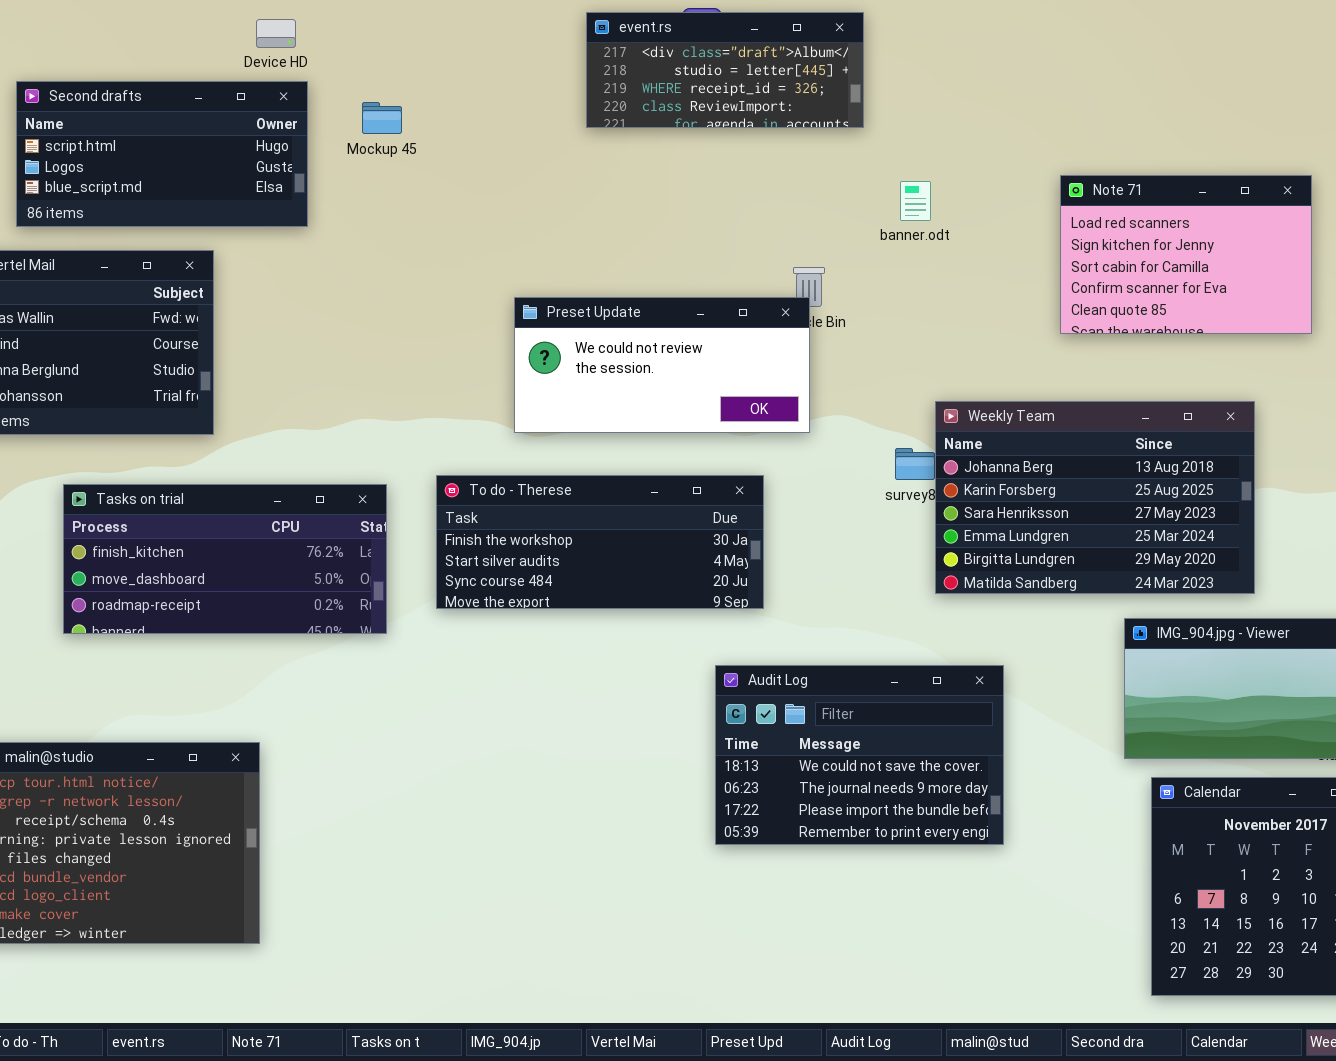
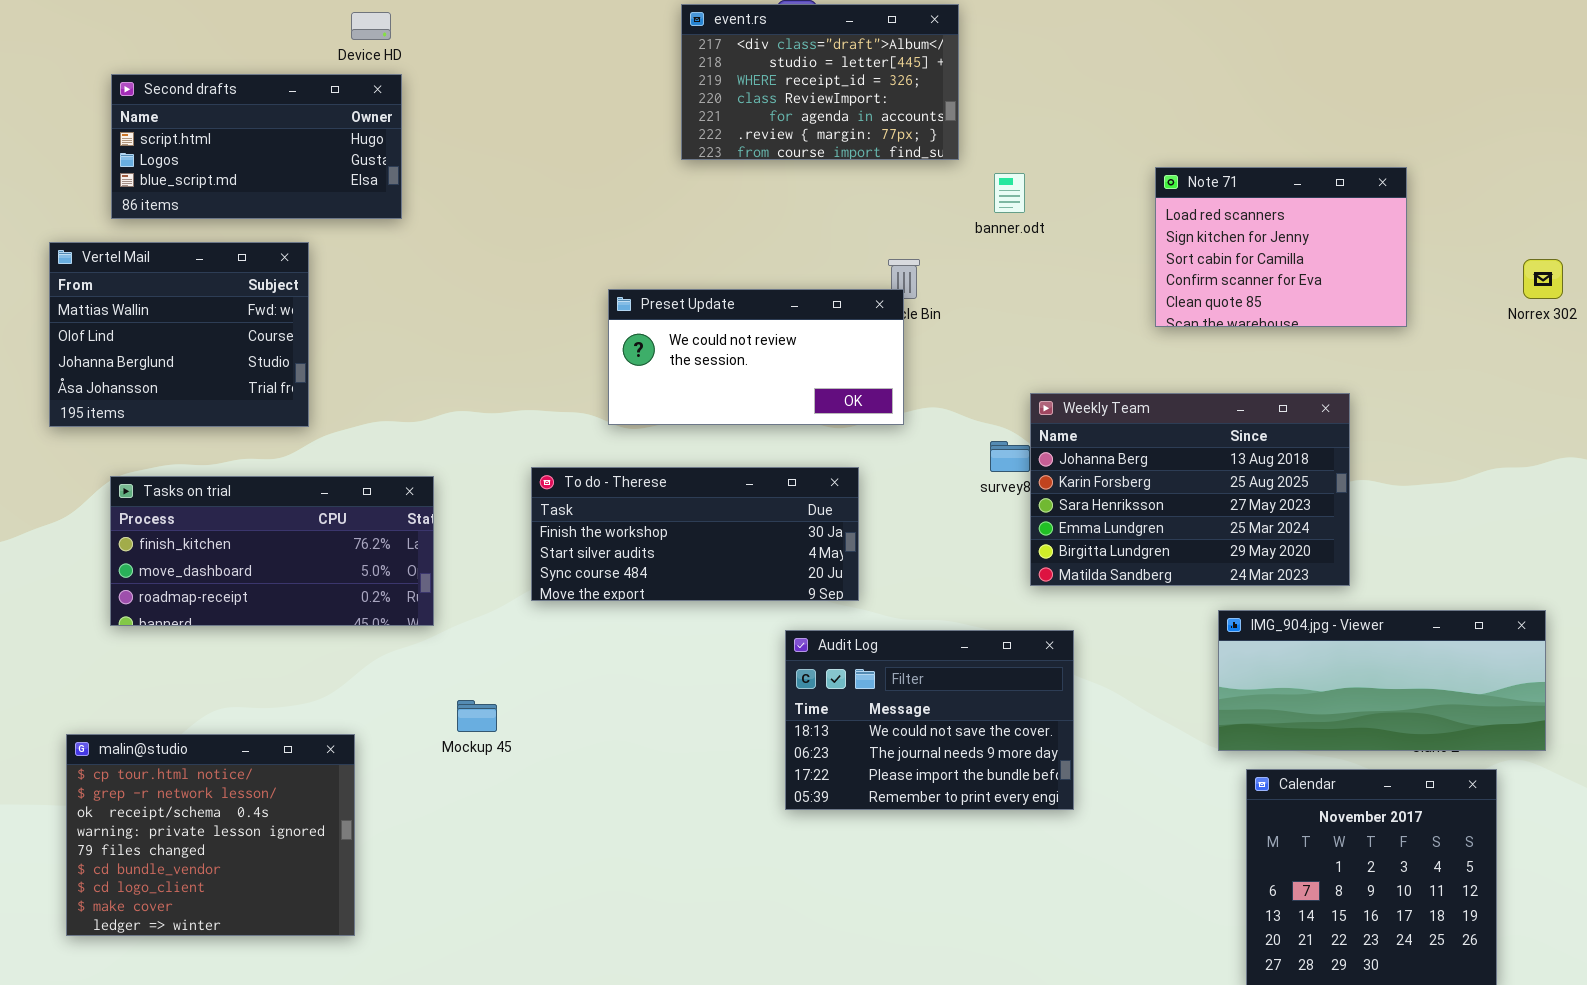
event.rs: [586,12,864,128] -> [681,4,959,160], resized
Mockup 45: [362,102,402,134] -> [457,700,497,732], moved
Tasks on trial: [63,484,387,634] -> [110,476,434,626], moved
Audit Log: [715,665,1004,845] -> [785,630,1074,810], moved

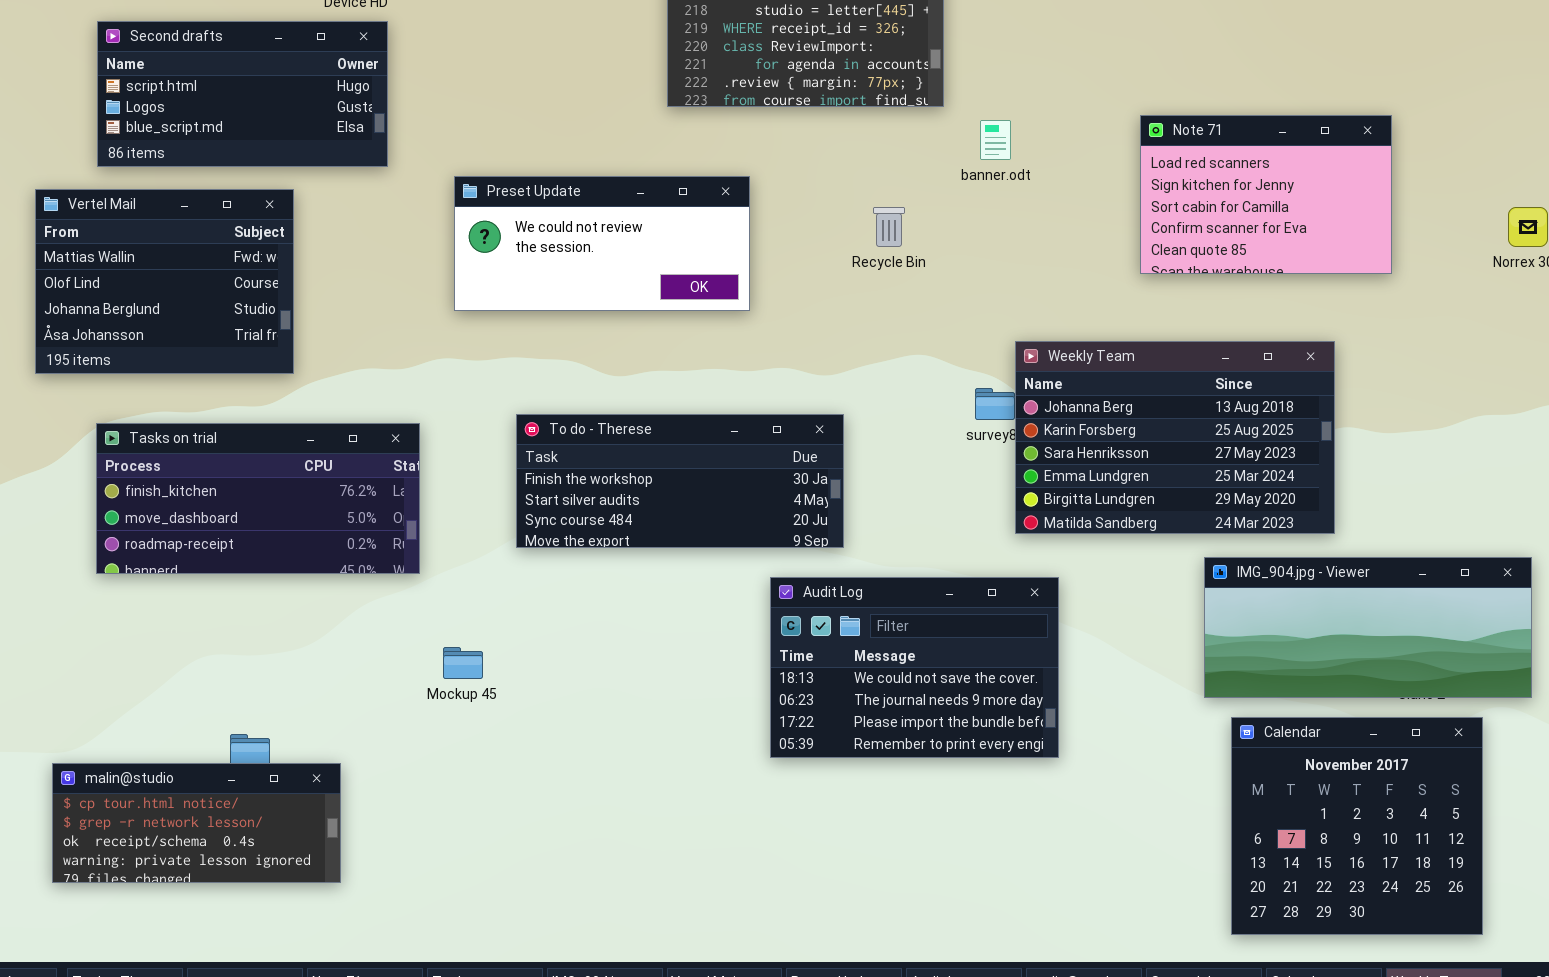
Preset Update: [608,289,904,425] -> [454,176,750,311], moved
malin@studio: [66,734,355,936] -> [52,763,341,883], resized

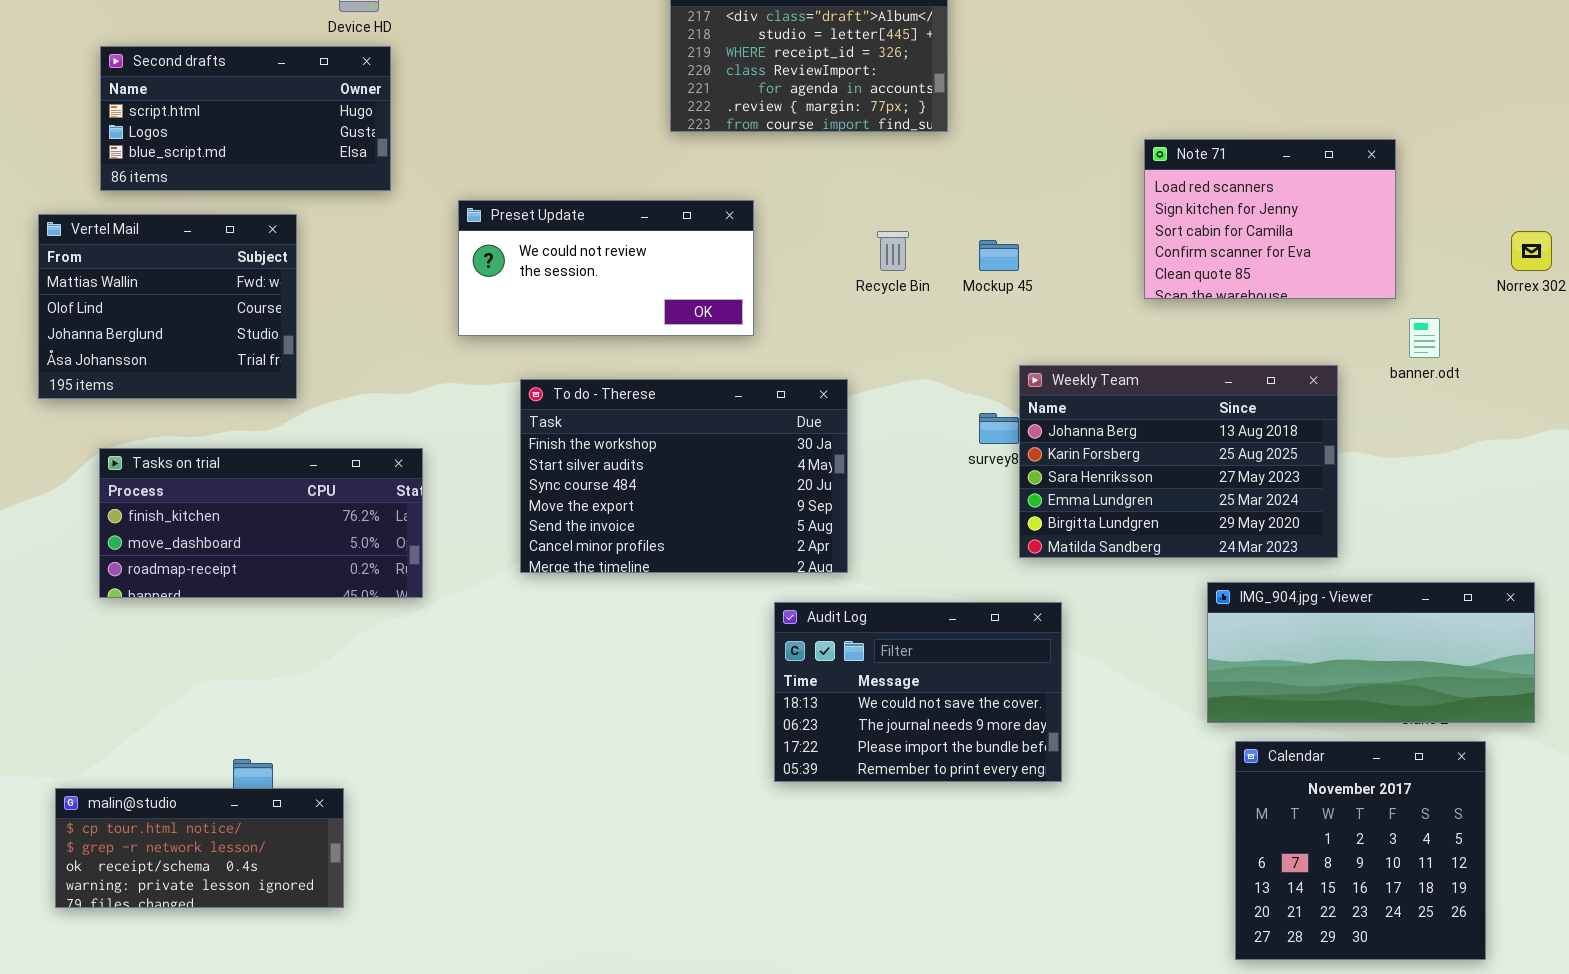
banner.odt: [980,120,1011,160] -> [1409,318,1440,358], moved
To do - Therese: [516,414,844,548] -> [520,379,848,573], resized
Mockup 45: [443,647,483,679] -> [979,240,1019,271], moved

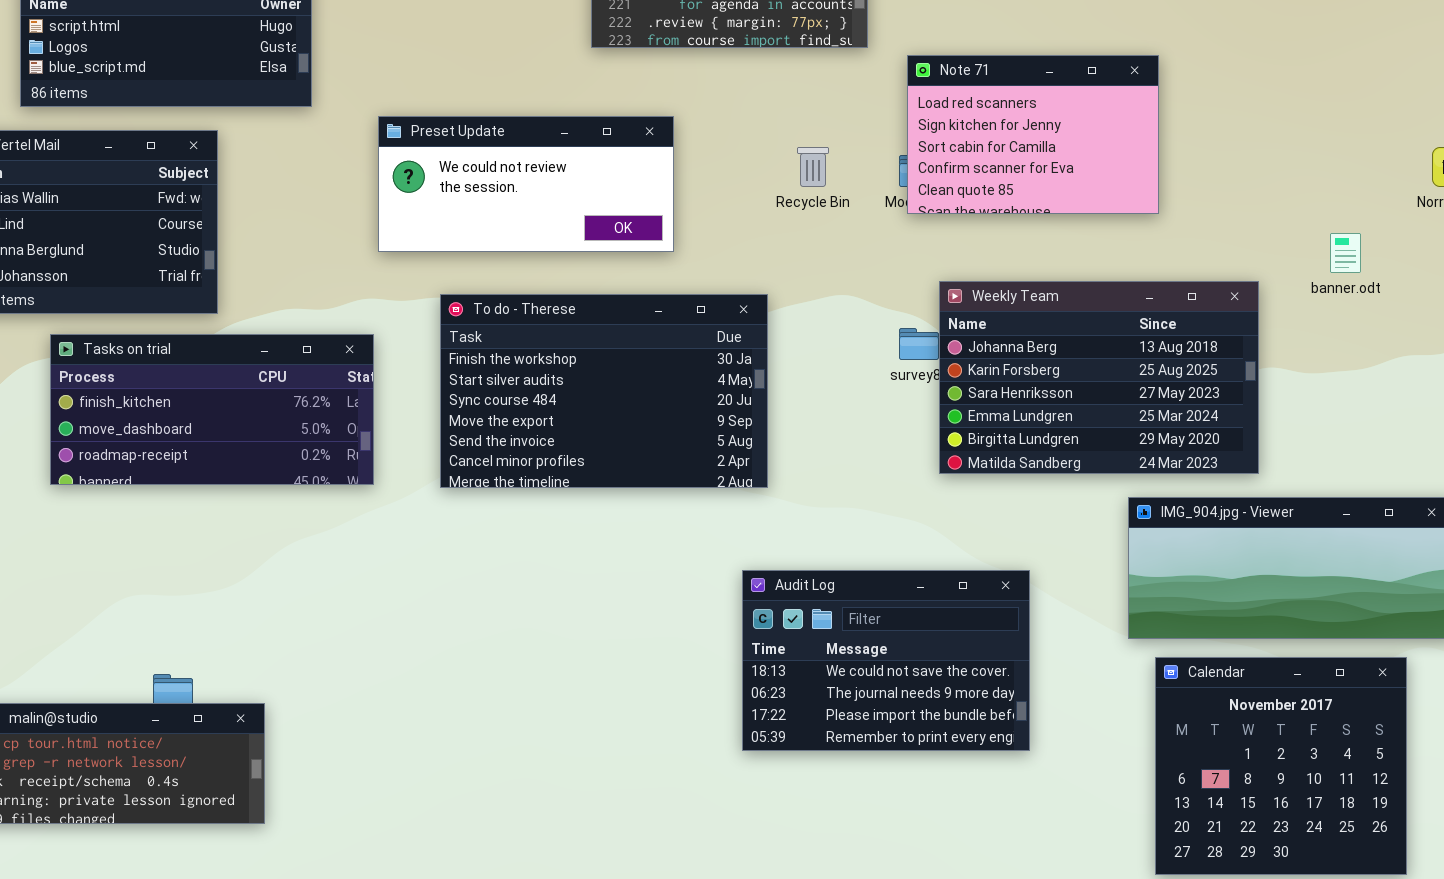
Note 71: [1144,139,1396,299] -> [907,55,1159,214], moved
Tasks on trial: [99,448,423,598] -> [50,334,374,485], moved
Audit Log: [774,602,1062,782] -> [742,570,1030,751], moved

